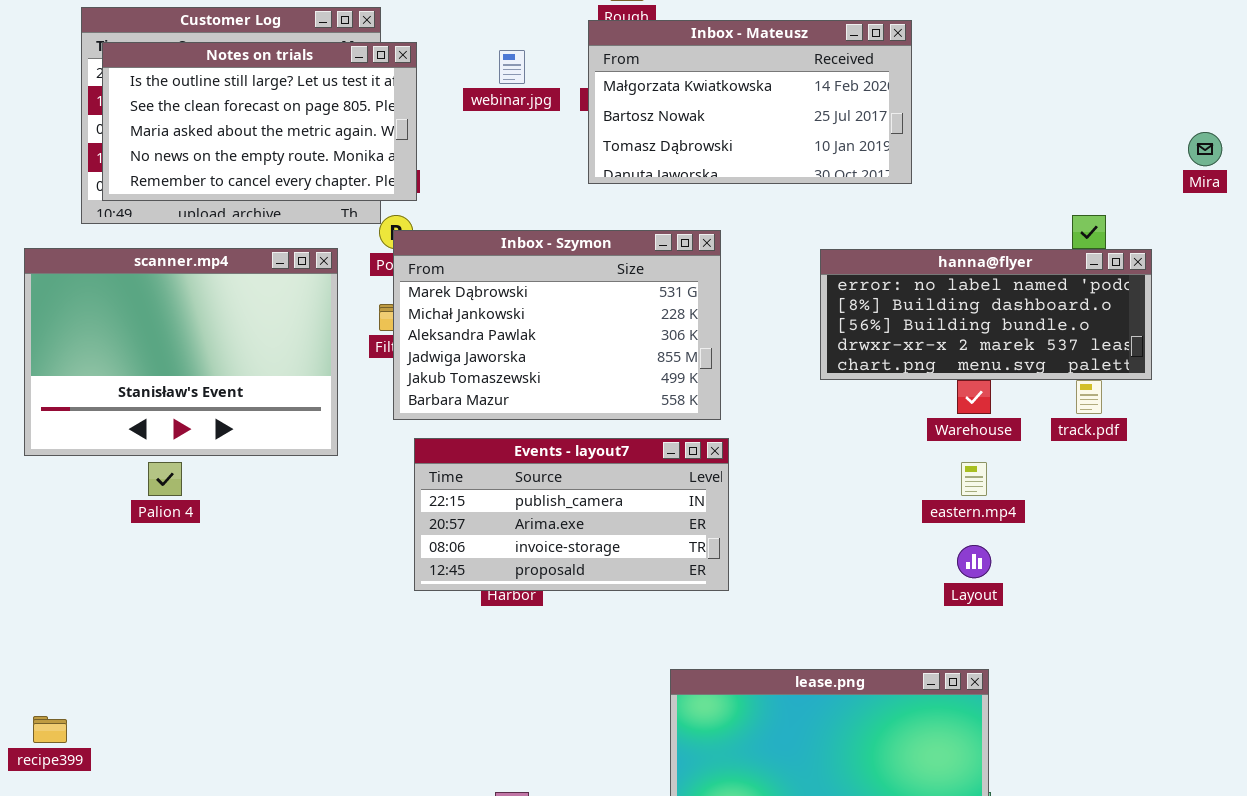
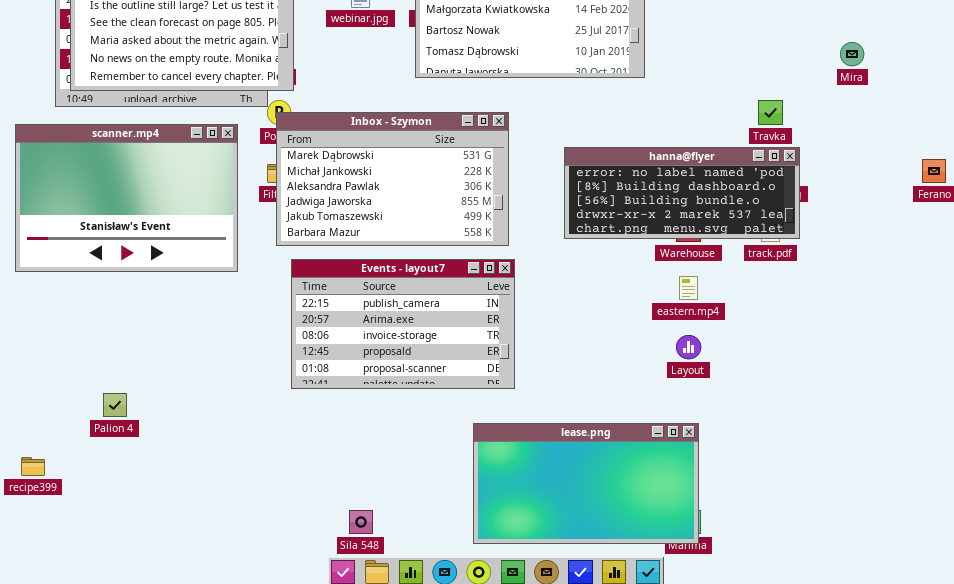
hanna@flyer: [820,249,1152,380] -> [564,147,800,239], moved
Events - layout7: [414,438,729,591] -> [291,259,515,389], resized
Palion 4: [148,462,182,496] -> [103,393,127,417], moved

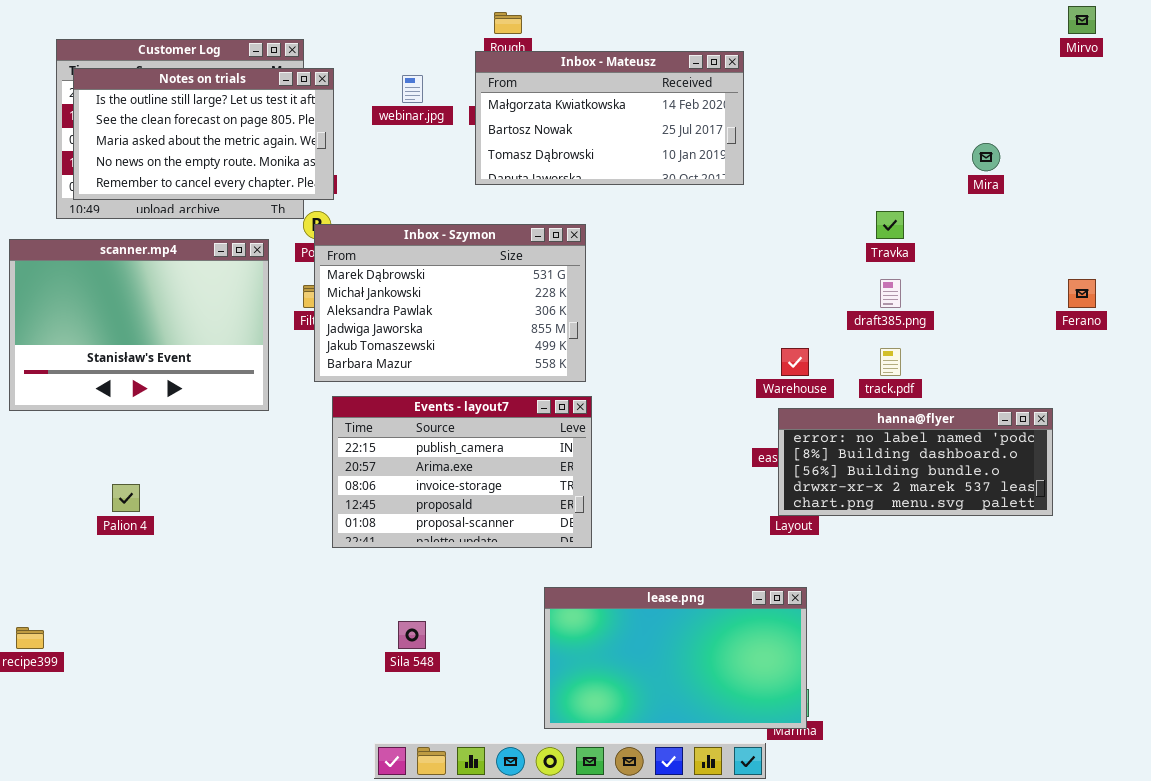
hanna@flyer: [564,147,800,239] -> [778,408,1053,516], moved
Palion 4: [103,393,127,417] -> [112,484,140,512], moved
Sila 548: [349,510,373,534] -> [398,621,426,649], moved

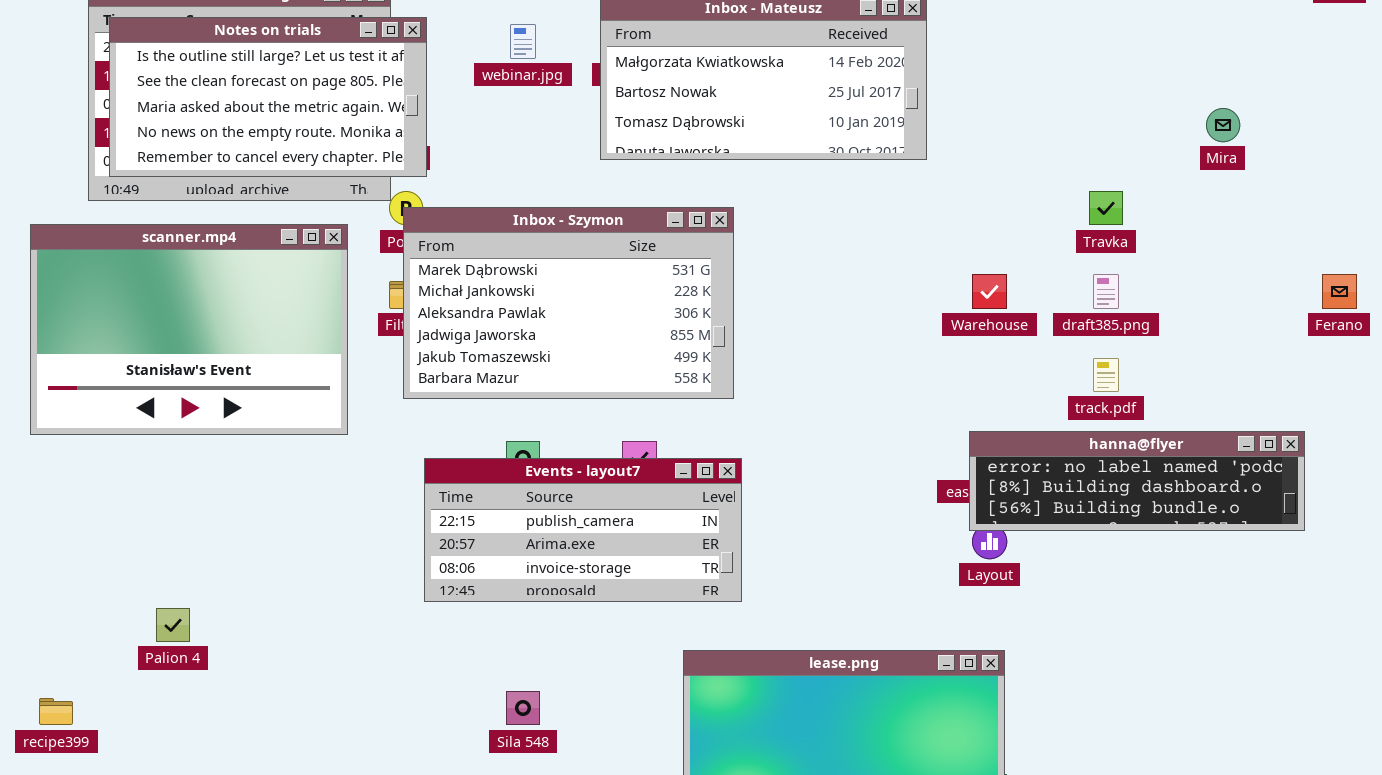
Warehouse: [781,348,809,376] -> [972,274,1007,309], moved
Events - layout7: [332,396,592,548] -> [424,458,742,602], resized
hanna@flyer: [778,408,1053,516] -> [969,431,1305,531], resized
Palion 4: [112,484,140,512] -> [156,608,190,642], moved

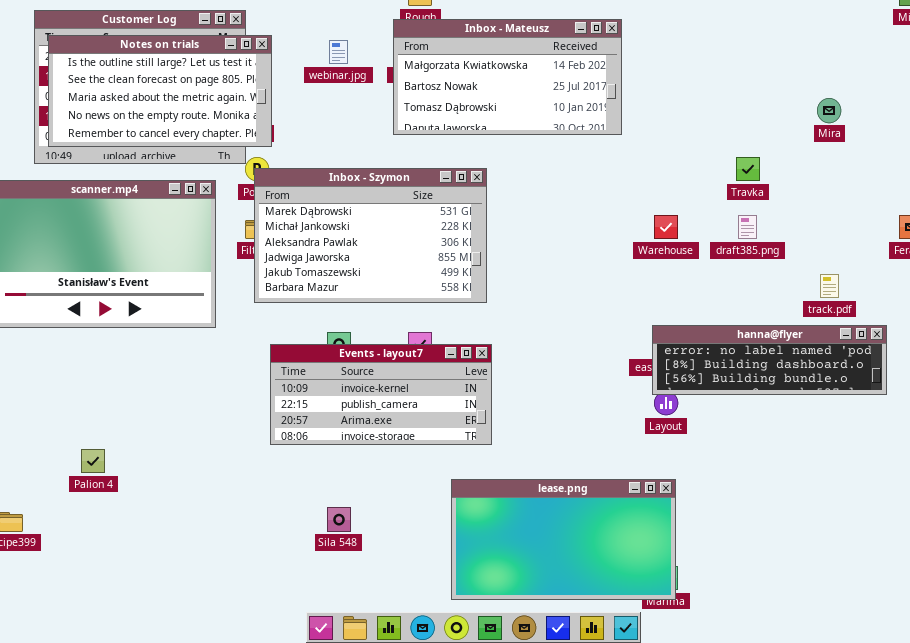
track.pdf: [1093,358,1119,392] -> [820,274,839,298], moved
Events - layout7: [424,458,742,602] -> [270,344,492,445], scrolled up 1 row

